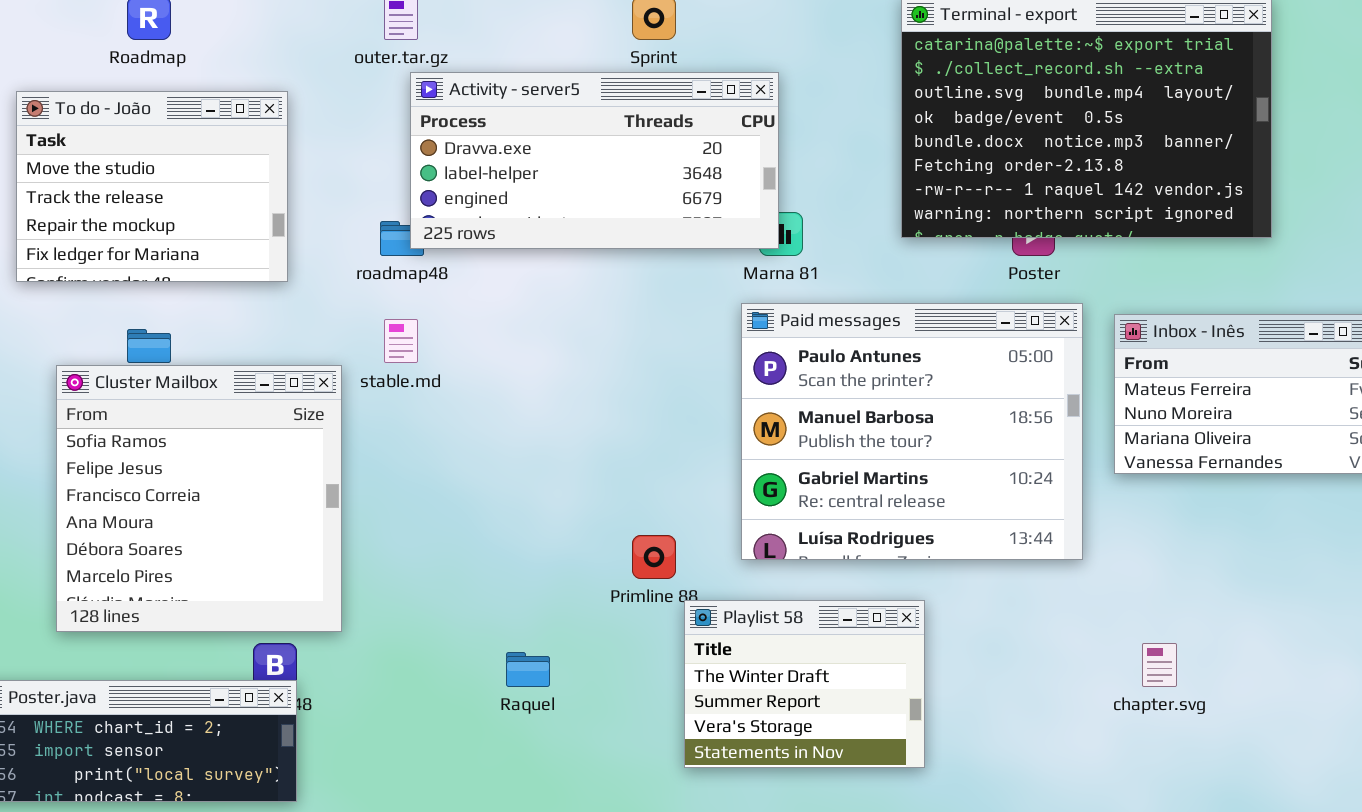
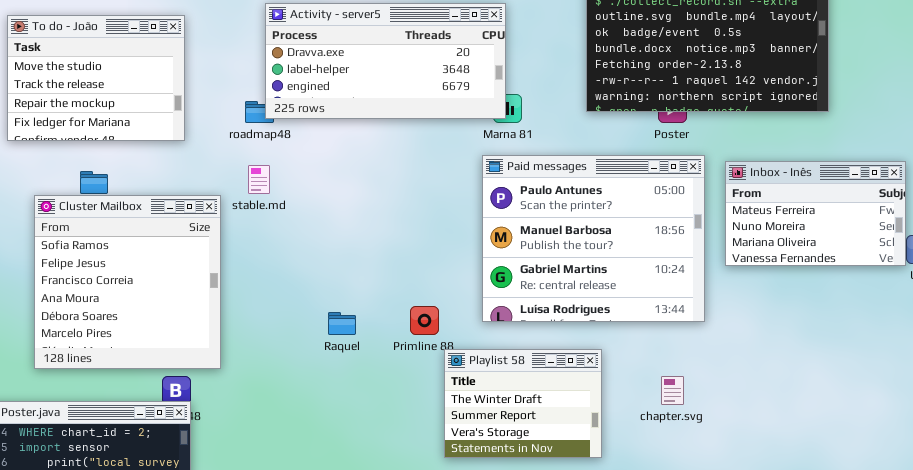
chapter.svg: [1142,643,1177,687] -> [661,376,684,405], moved
Raquel: [506,652,550,687] -> [328,312,356,335], moved

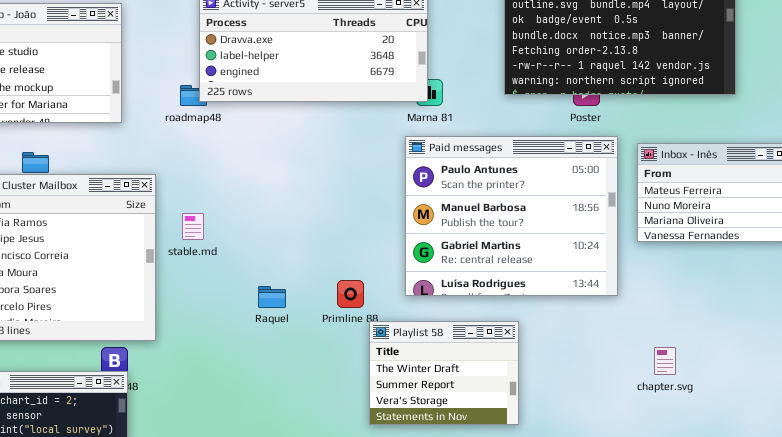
stable.md: [248,165,270,194] -> [182,213,204,240], moved
chapter.svg: [661,376,684,405] -> [654,347,676,375], moved

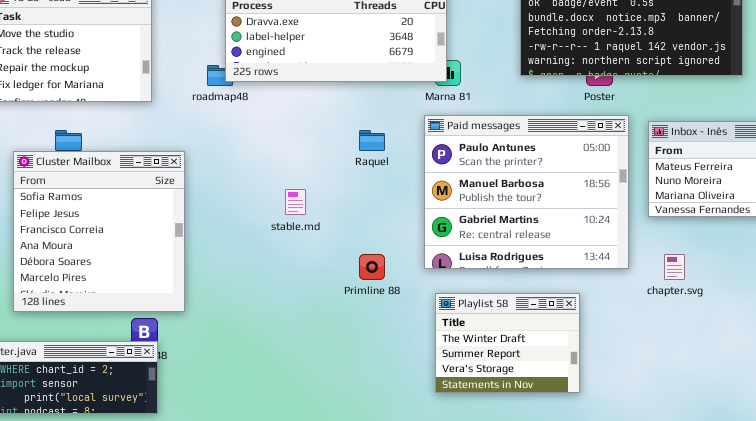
stable.md: [182,213,204,240] -> [285,189,306,215], moved
Raquel: [258,286,286,308] -> [359,130,385,151], moved
Playlist 58: [369,321,519,425] -> [435,293,580,393], moved
chapter.svg: [654,347,676,375] -> [664,254,685,280], moved

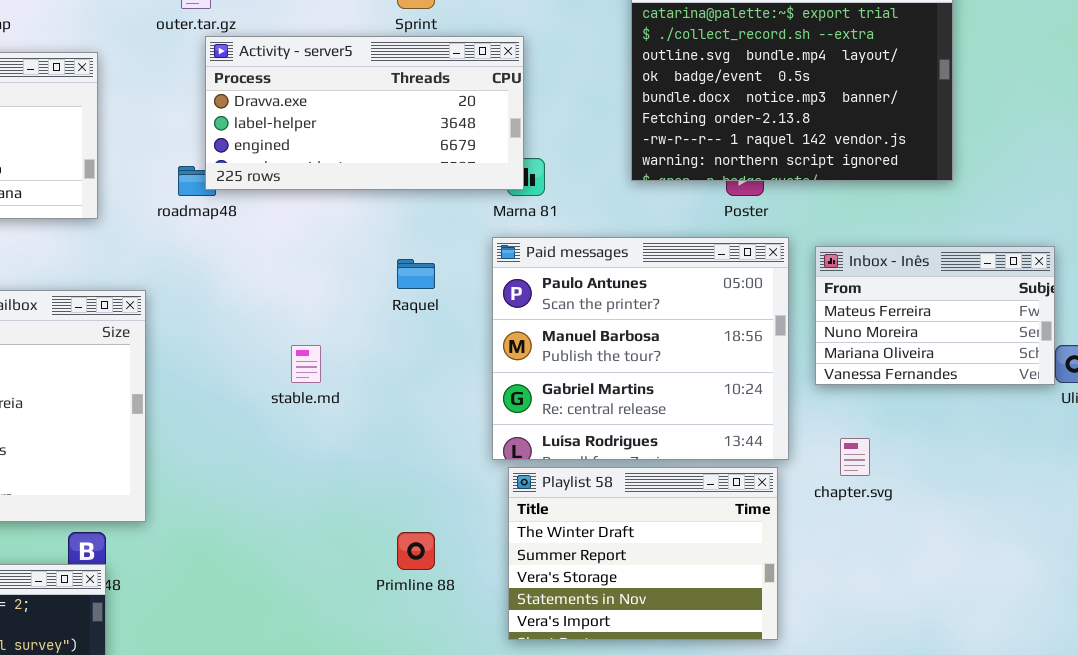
Primline 88: [359,254,385,280] -> [397,532,435,570], moved
Playlist 58: [435,293,580,393] -> [508,467,778,640], resized

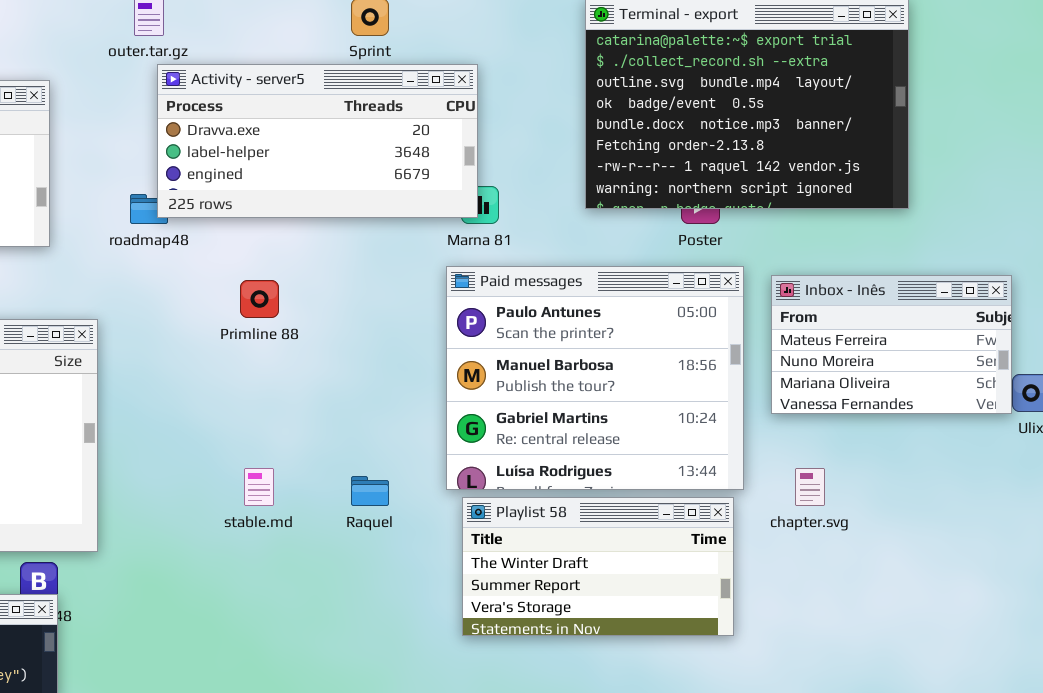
Raquel: [397,259,435,289] -> [351,476,389,506], moved
stable.md: [291,345,321,383] -> [244,468,274,506], moved
Playlist 58: [508,467,778,640] -> [462,497,734,636], resized
Primline 88: [397,532,435,570] -> [240,280,279,318], moved

